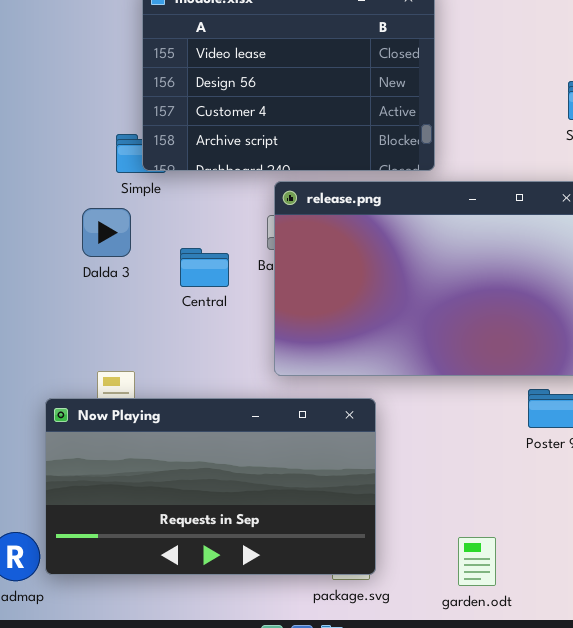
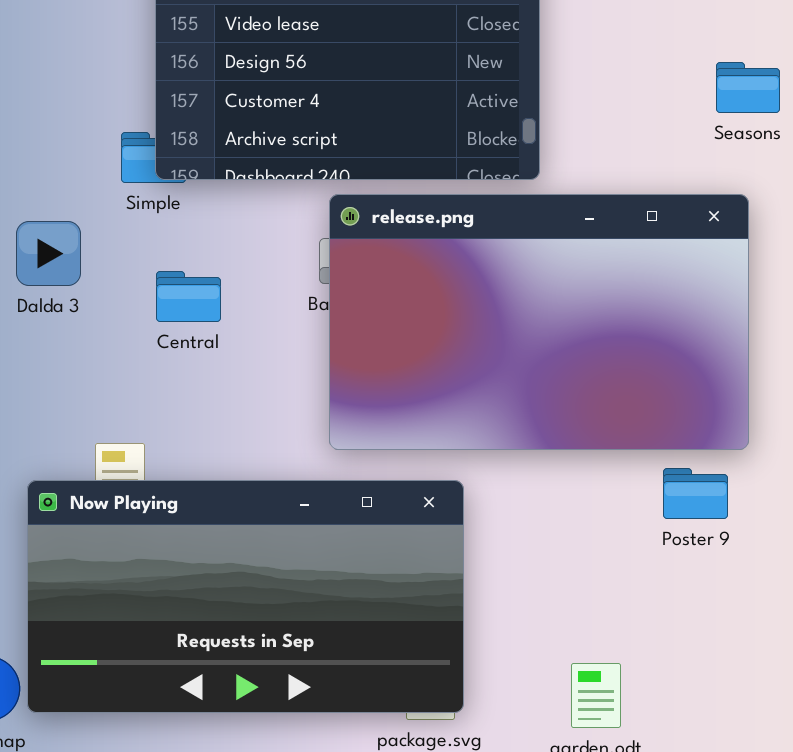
Dalda 3: [82,208,131,257] -> [16,221,81,286], moved
Central: [180,248,229,287] -> [156,271,221,322], moved

